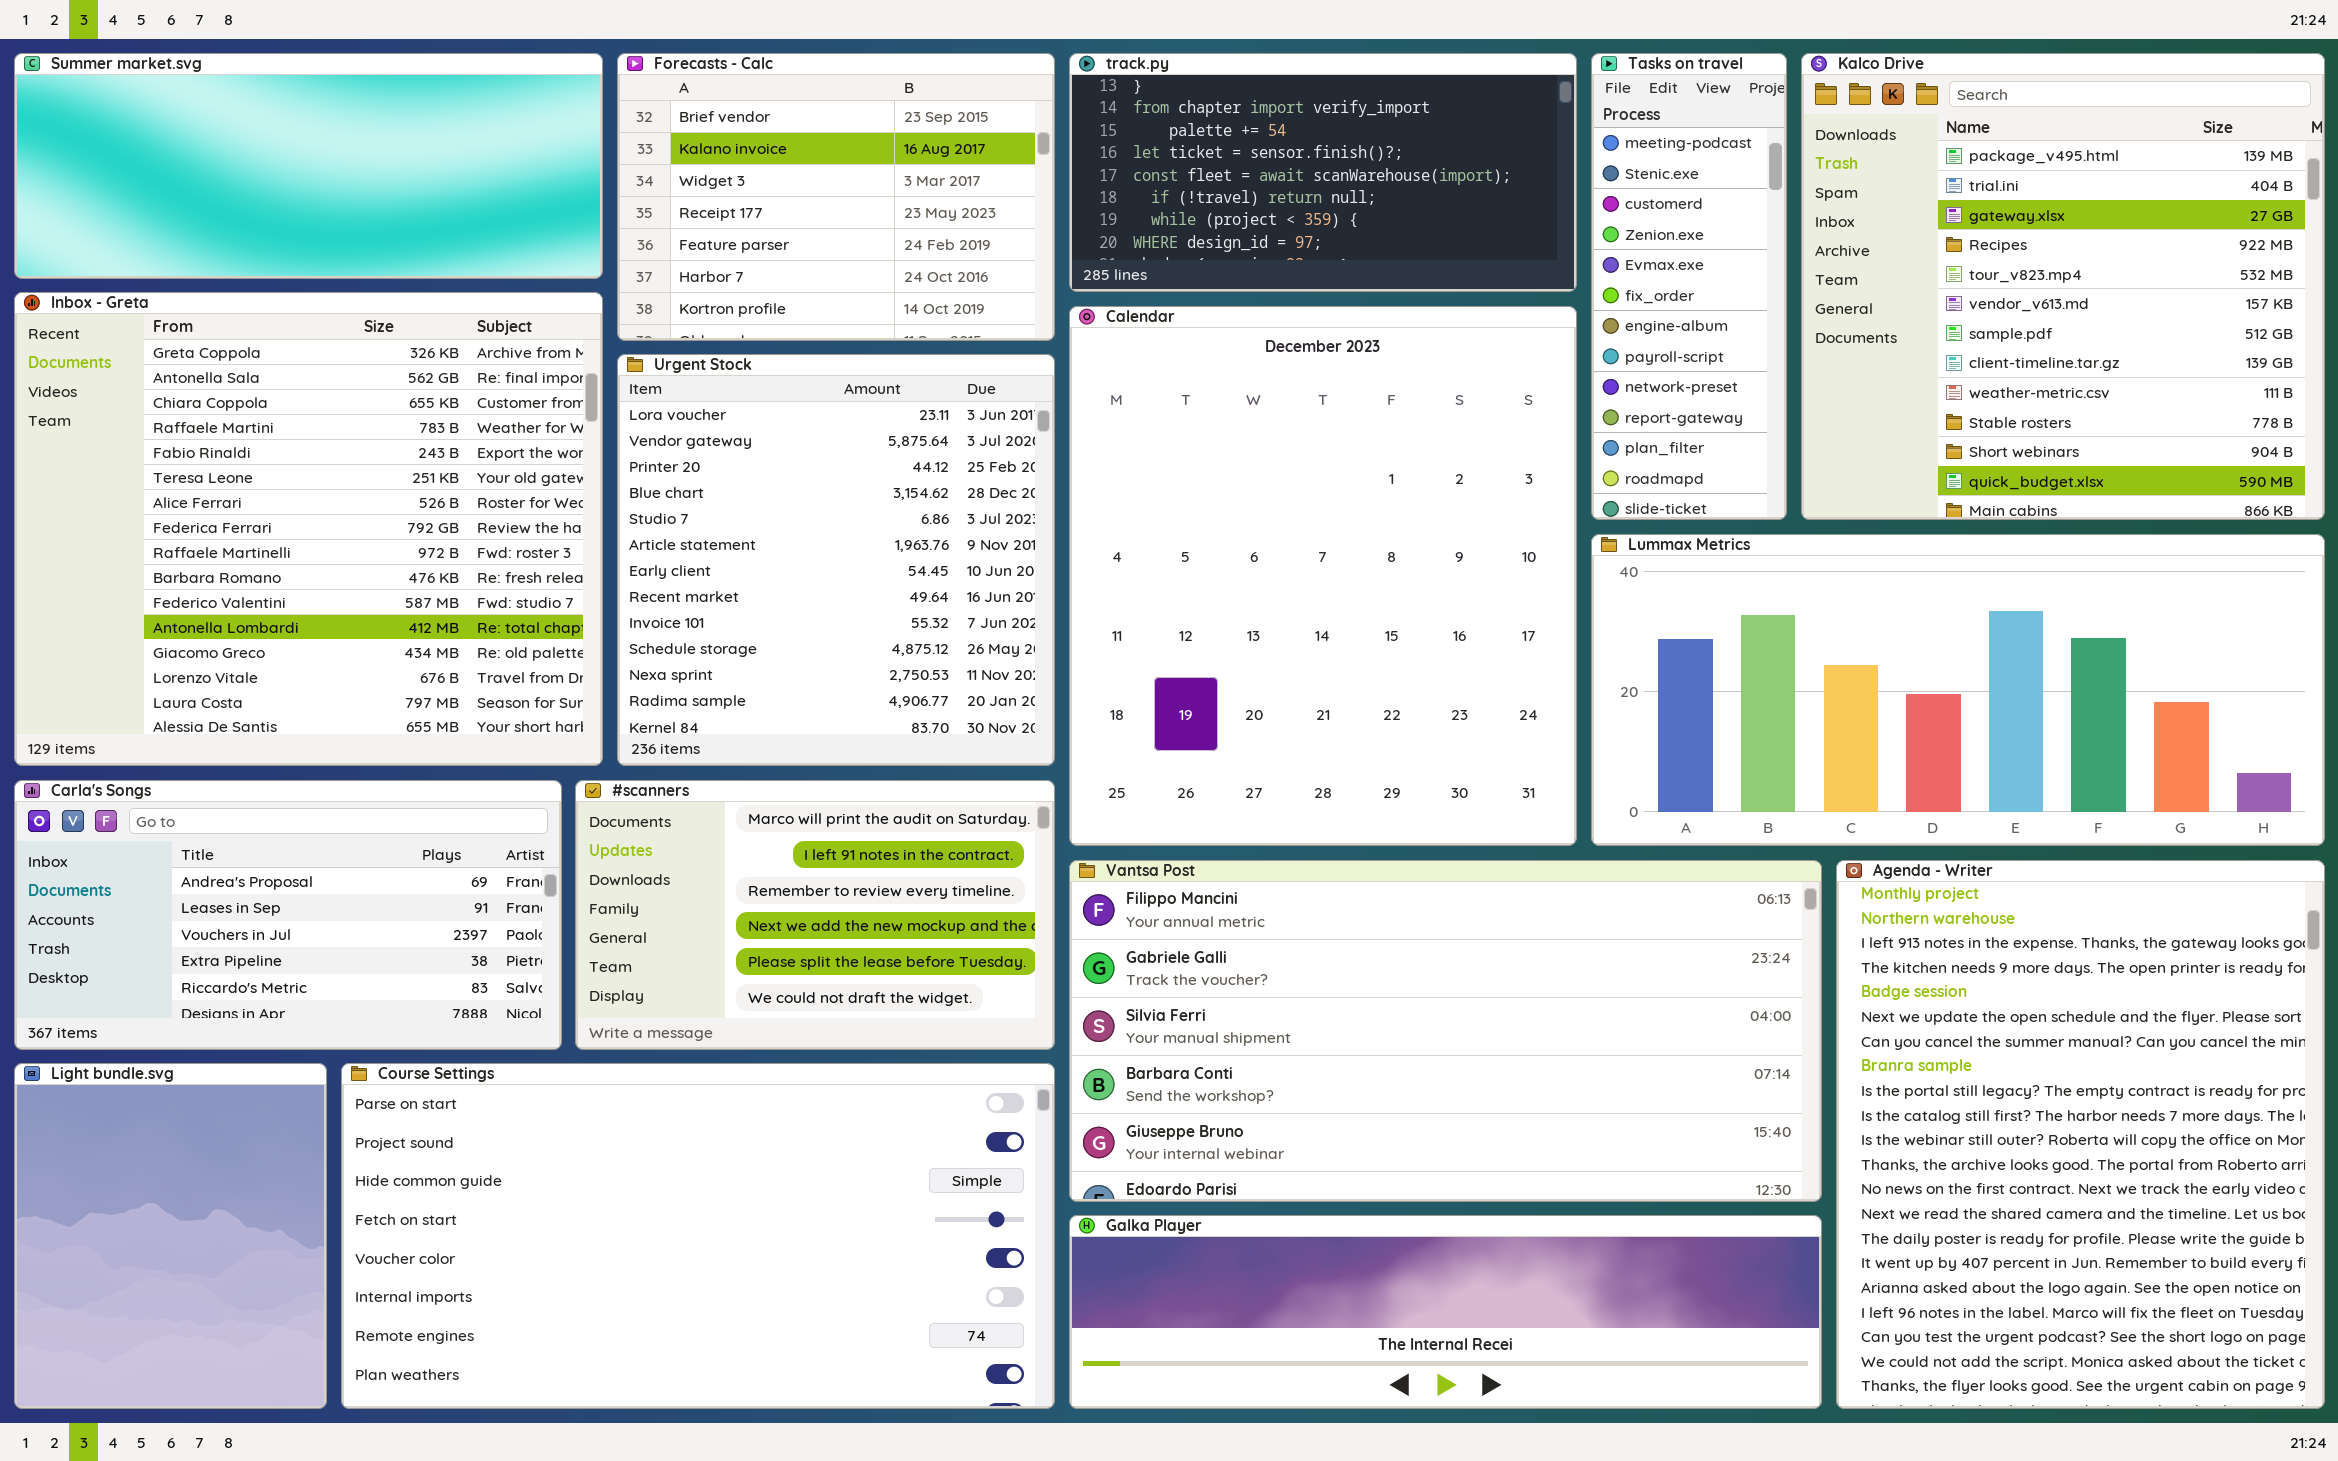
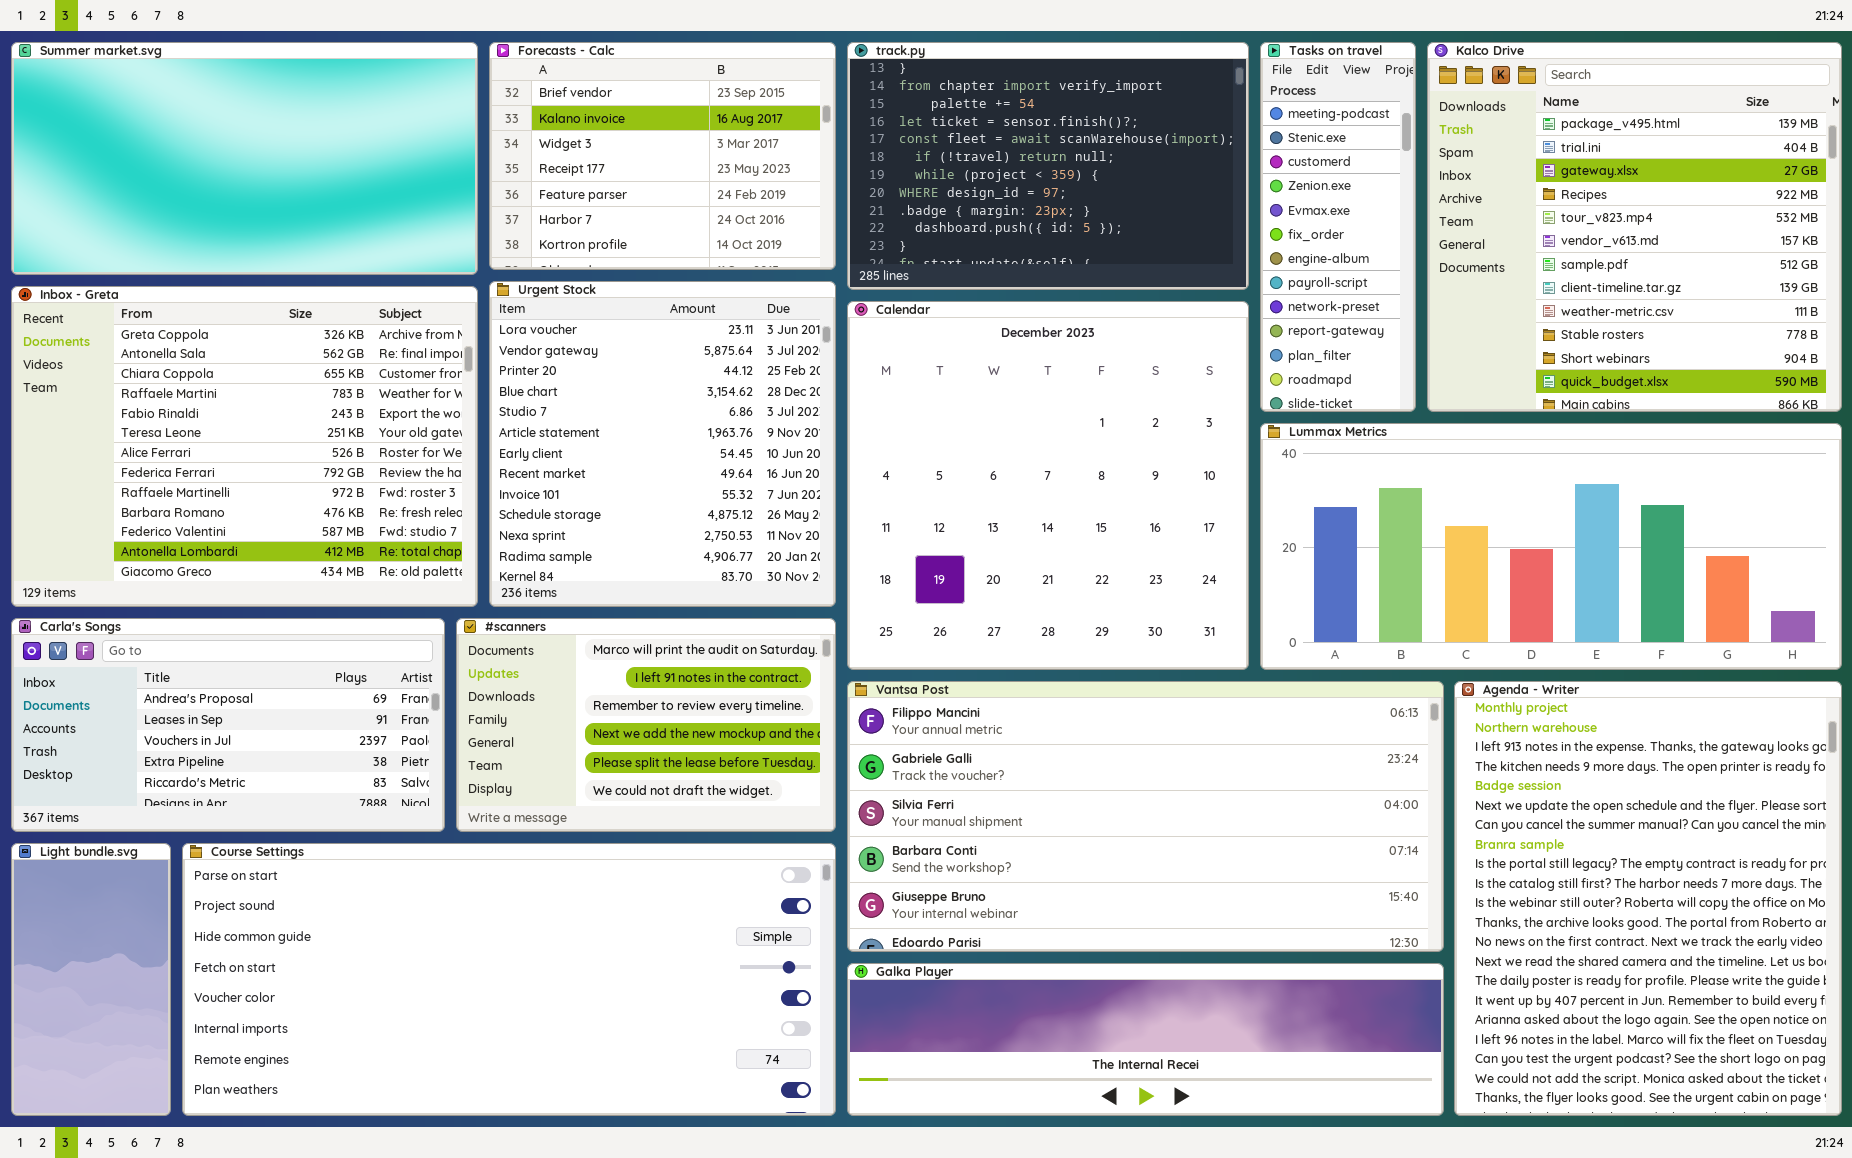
Summer market.svg: [14,53,603,279] -> [11,42,478,275], resized
track.py: [1069,53,1577,292] -> [847,42,1249,290], resized
Inbox - Greta: [14,292,603,766] -> [11,286,478,607], resized
Calendar: [1069,306,1577,846] -> [847,301,1249,670], resized
Light bundle.svg: [14,1063,327,1409] -> [11,843,171,1116], resized
Course Settings: [341,1063,1055,1409] -> [182,843,836,1116], resized

